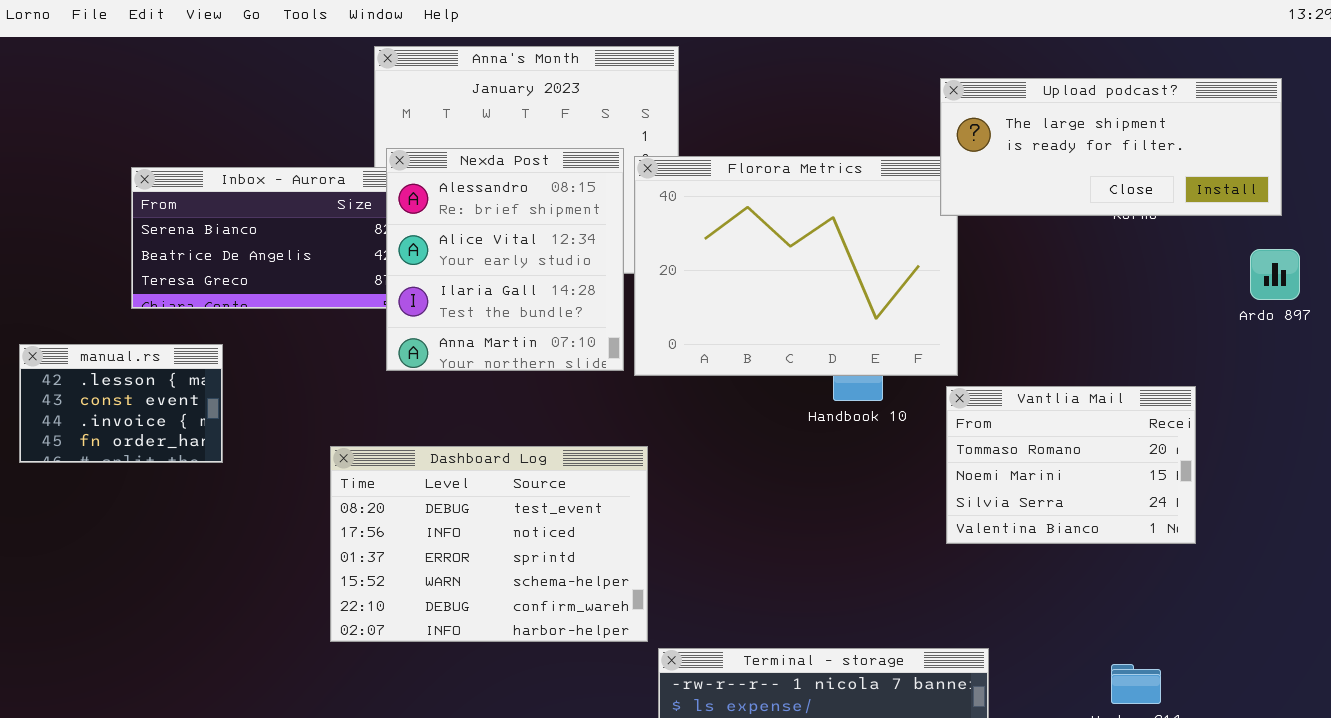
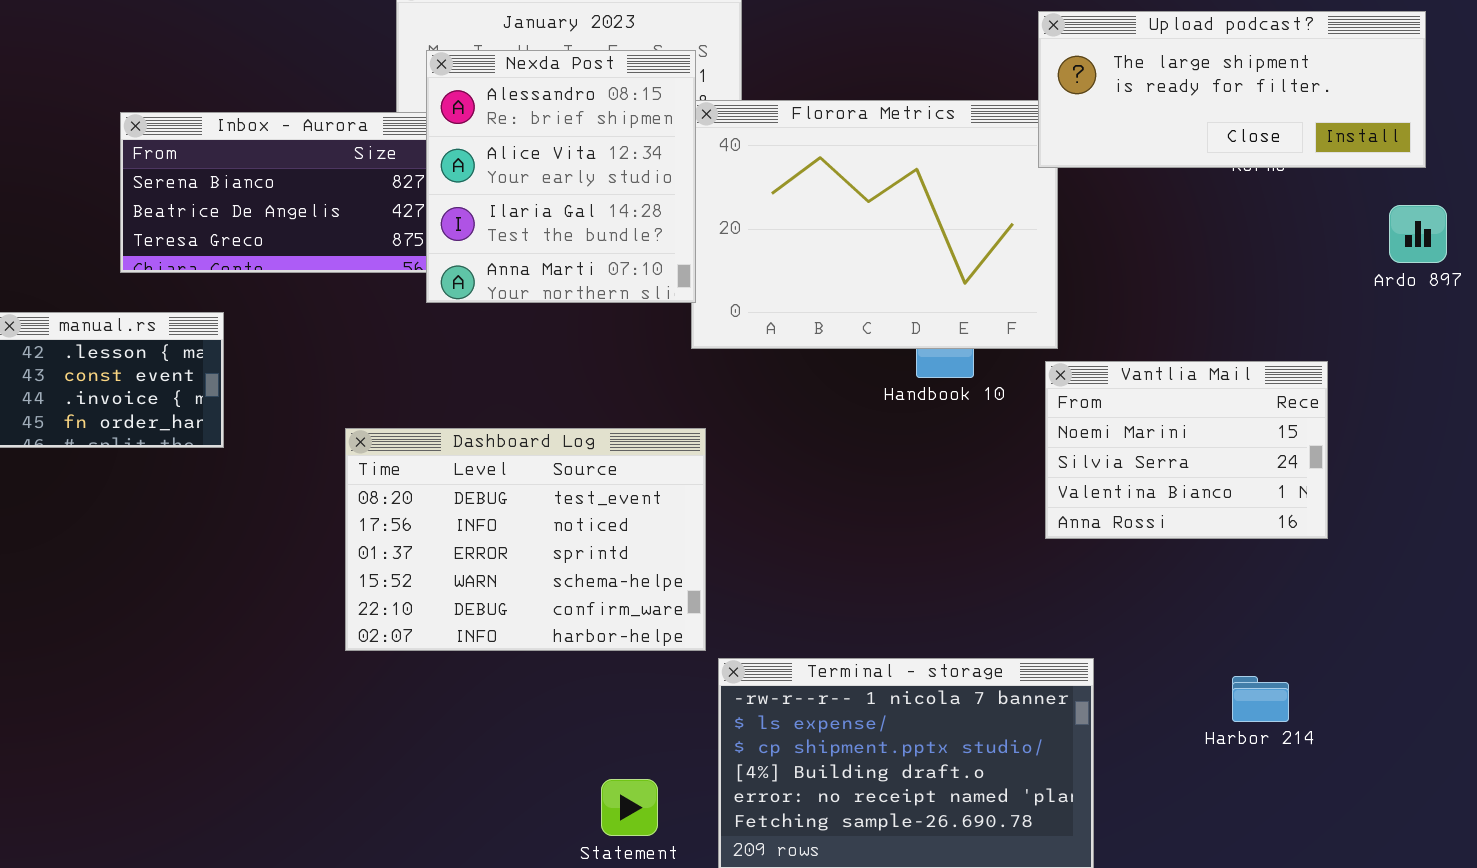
Nexda Post: [386,148,624,371] -> [426,50,696,303], moved
Vantlia Mail: [946,386,1196,544] -> [1045,361,1328,539], scrolled down 1 row

